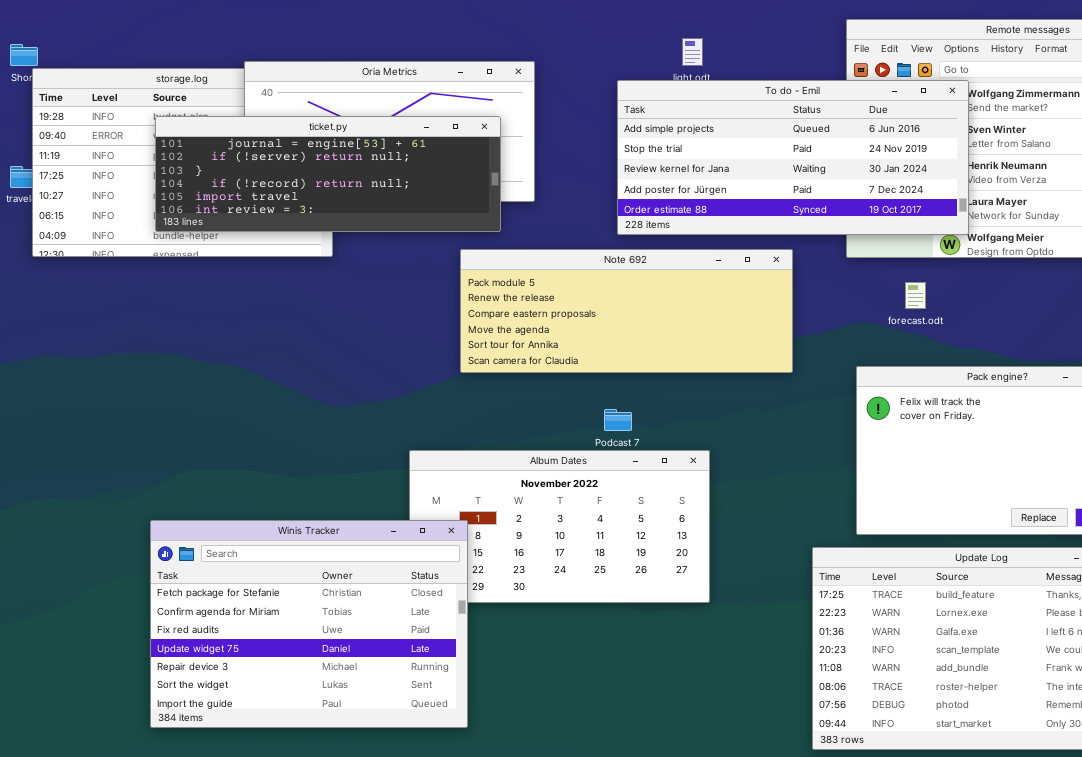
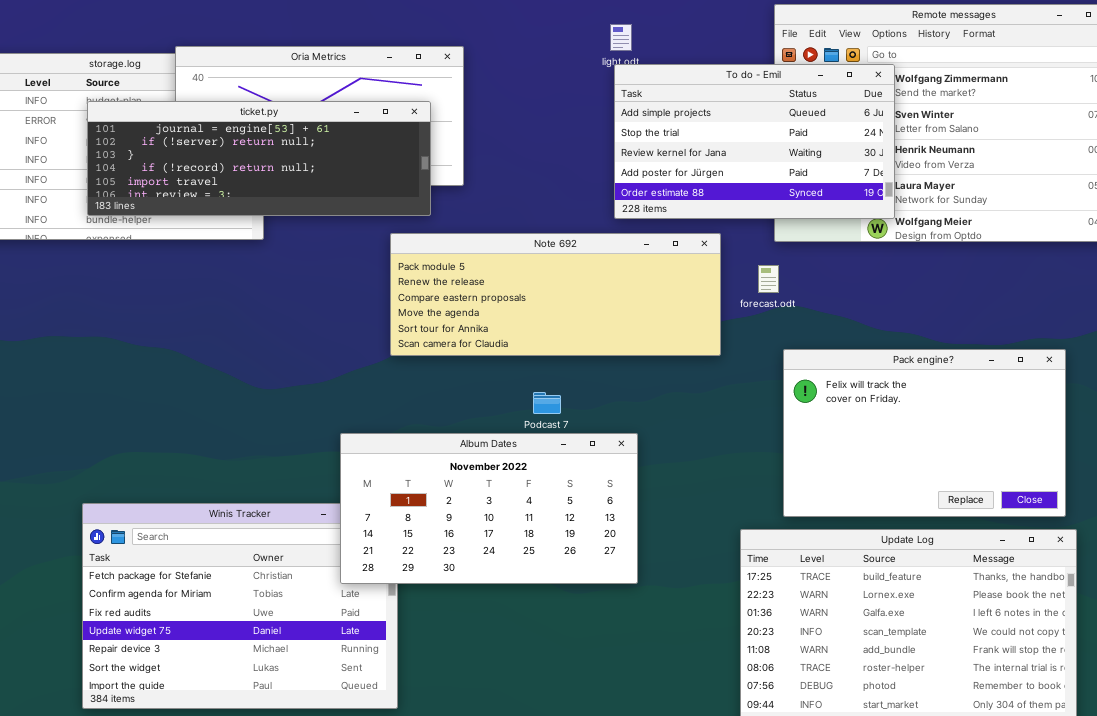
To do - Emil: [617,80,969,235] -> [614,64,895,219], resized
forecast.odt: [905,282,926,309] -> [758,265,779,293], moved
Album Dates: [409,450,710,603] -> [340,433,638,584], raised

